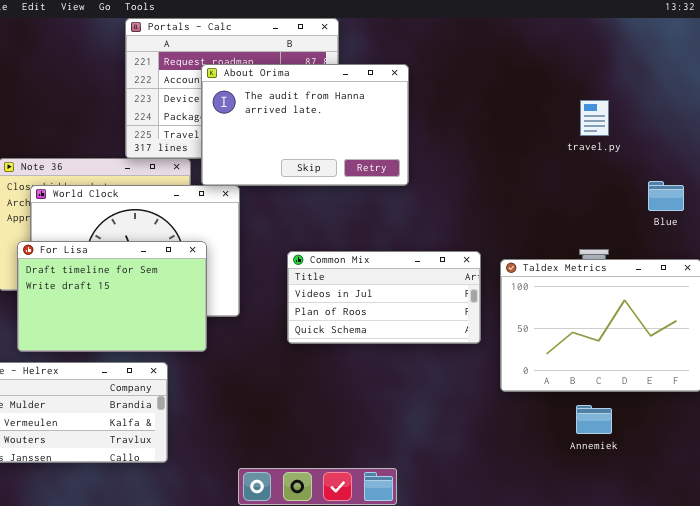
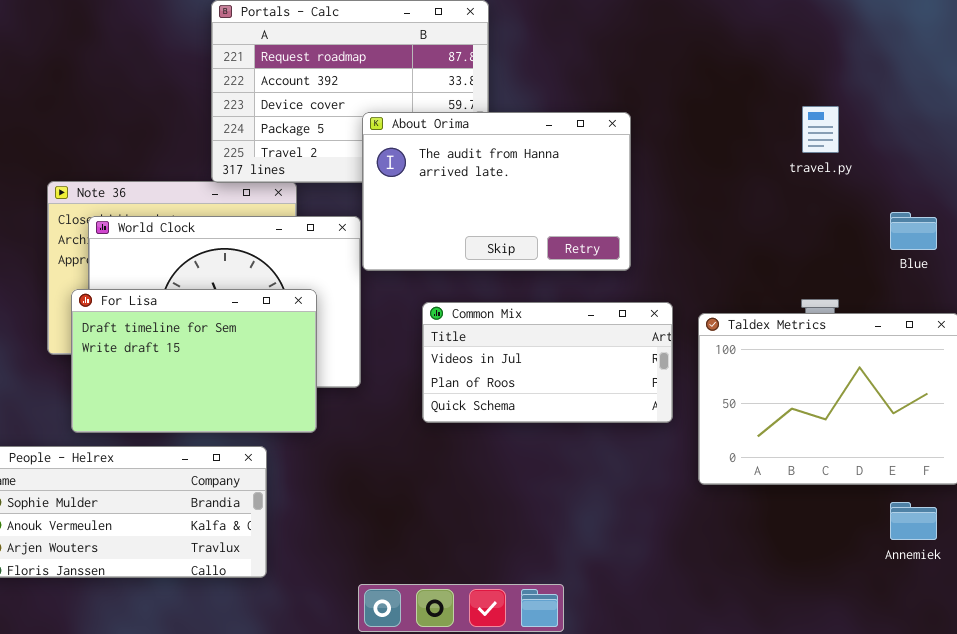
About Orima: [201,64,409,186] -> [362,112,631,271], moved
Annemiek: [576,405,612,434] -> [890,502,937,540], moved

